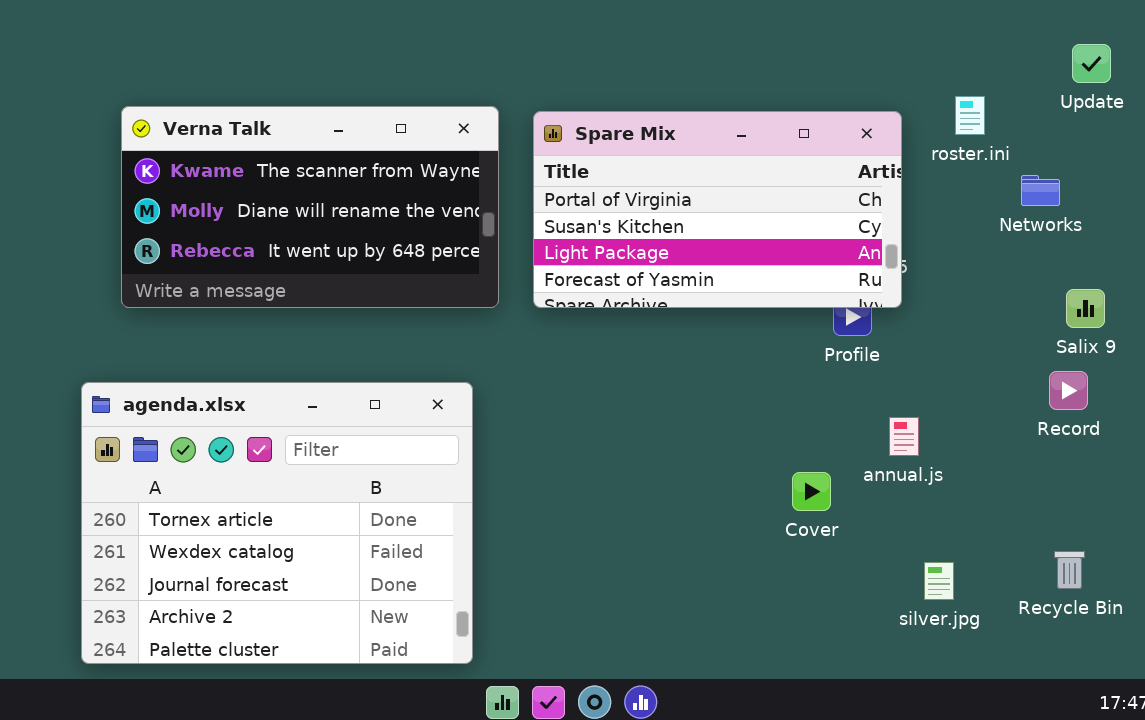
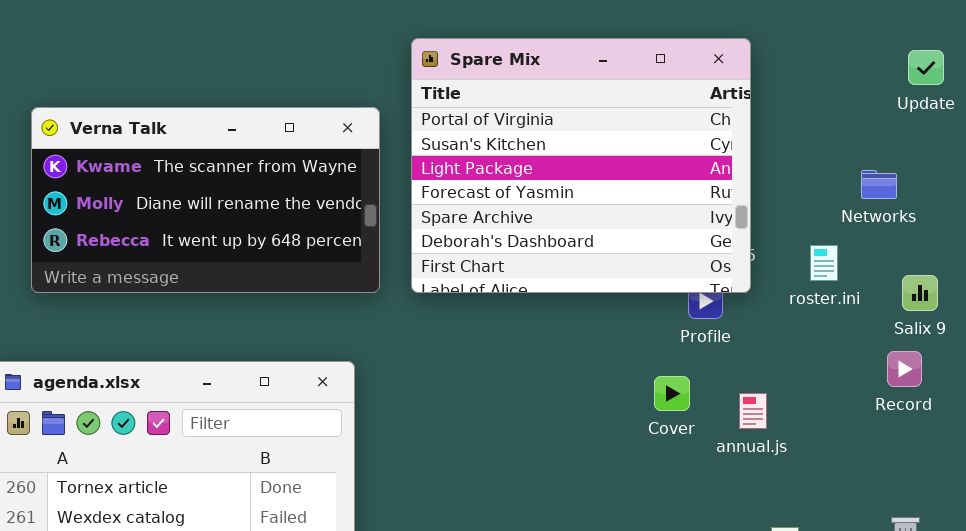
roster.ini: [955,96,985,135] -> [810,245,838,281], moved
Spare Mix: [533,111,902,308] -> [411,38,751,293], resized
Cover: [792,472,831,511] -> [654,376,690,411], moved

